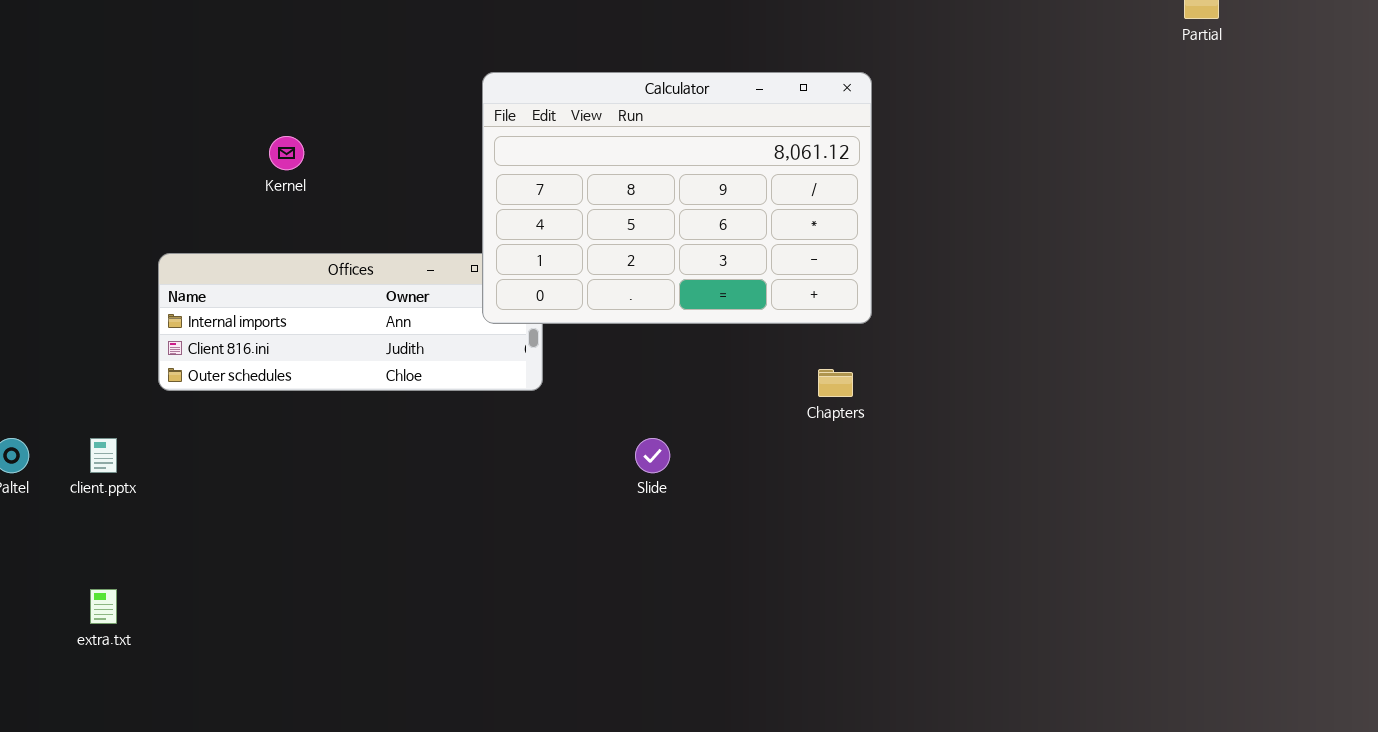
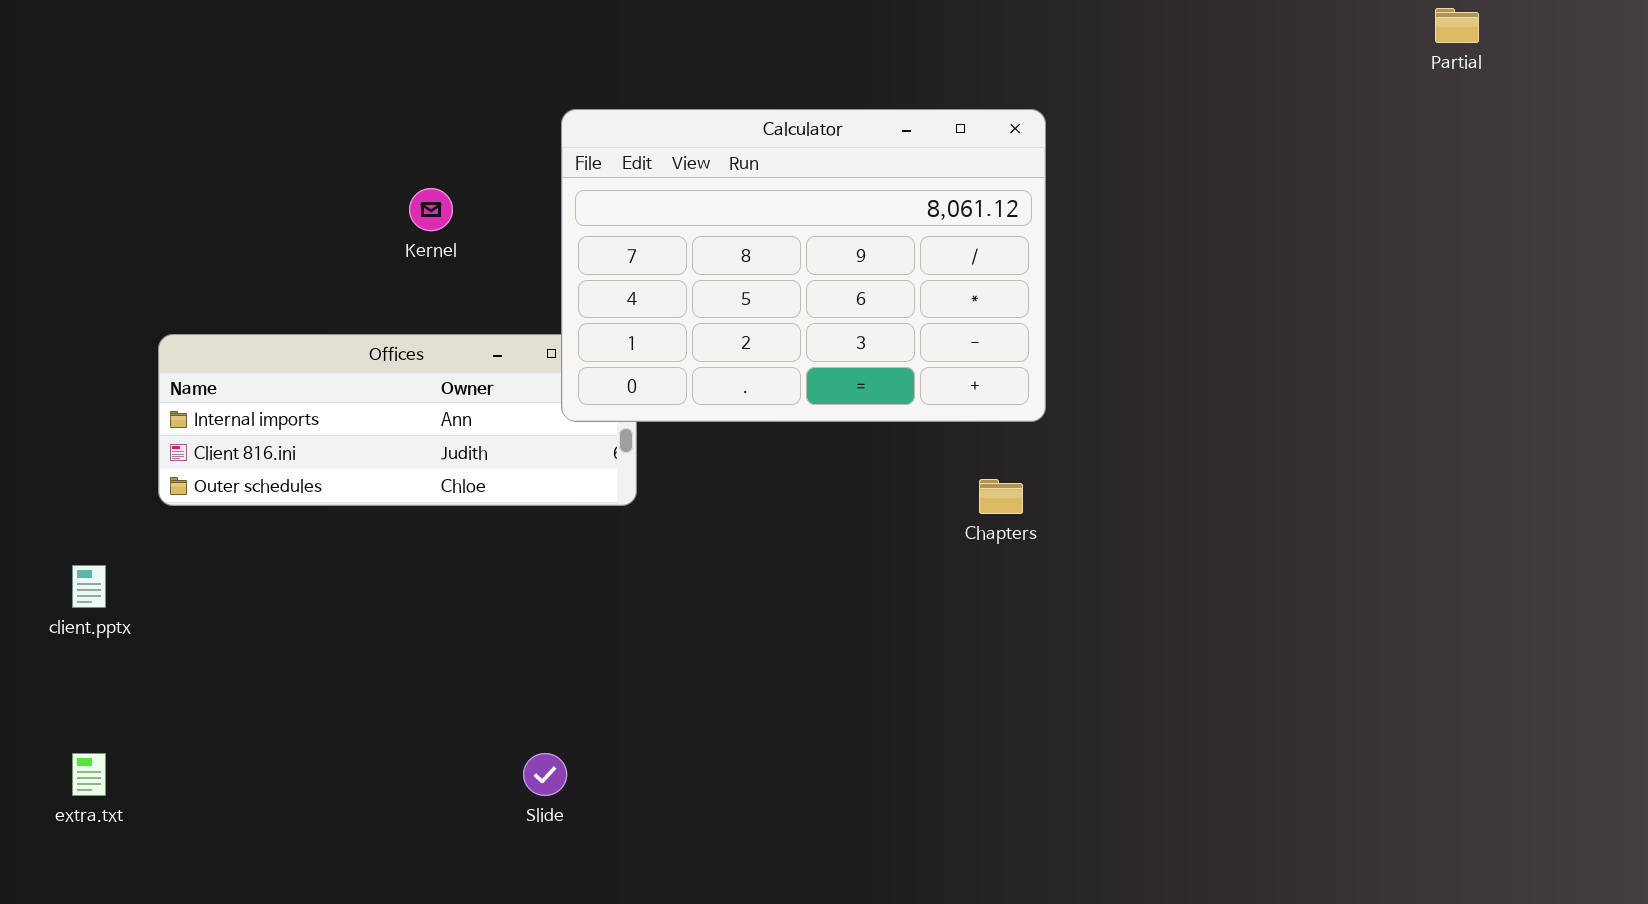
Kernel: [269,136,304,170] -> [409,188,453,231], moved
Slide: [635,438,670,473] -> [523,753,567,796], moved

